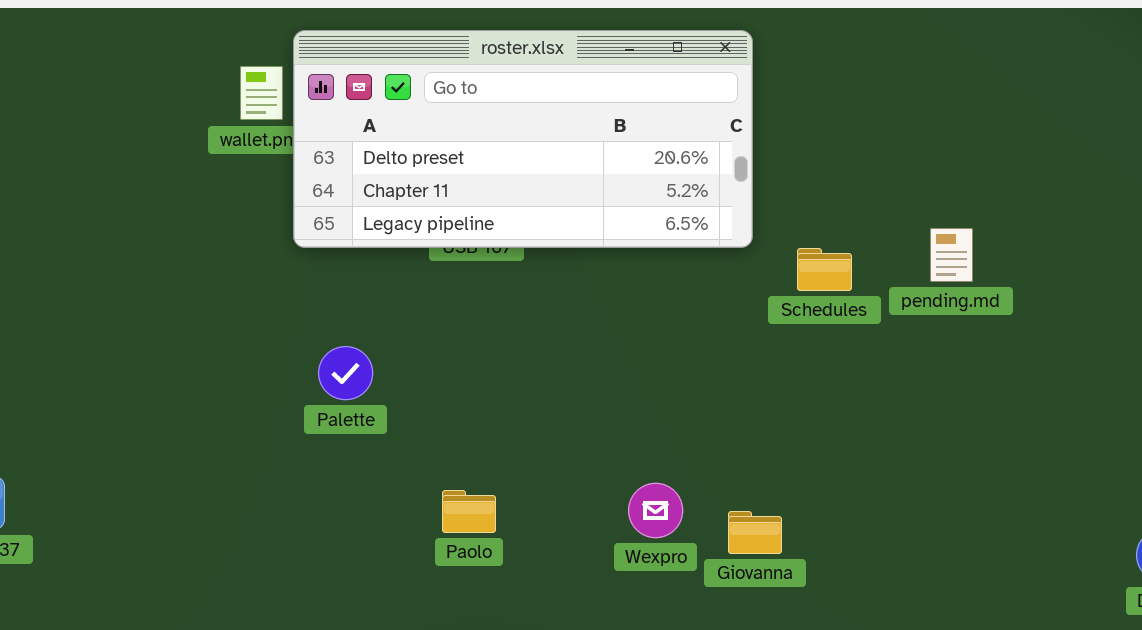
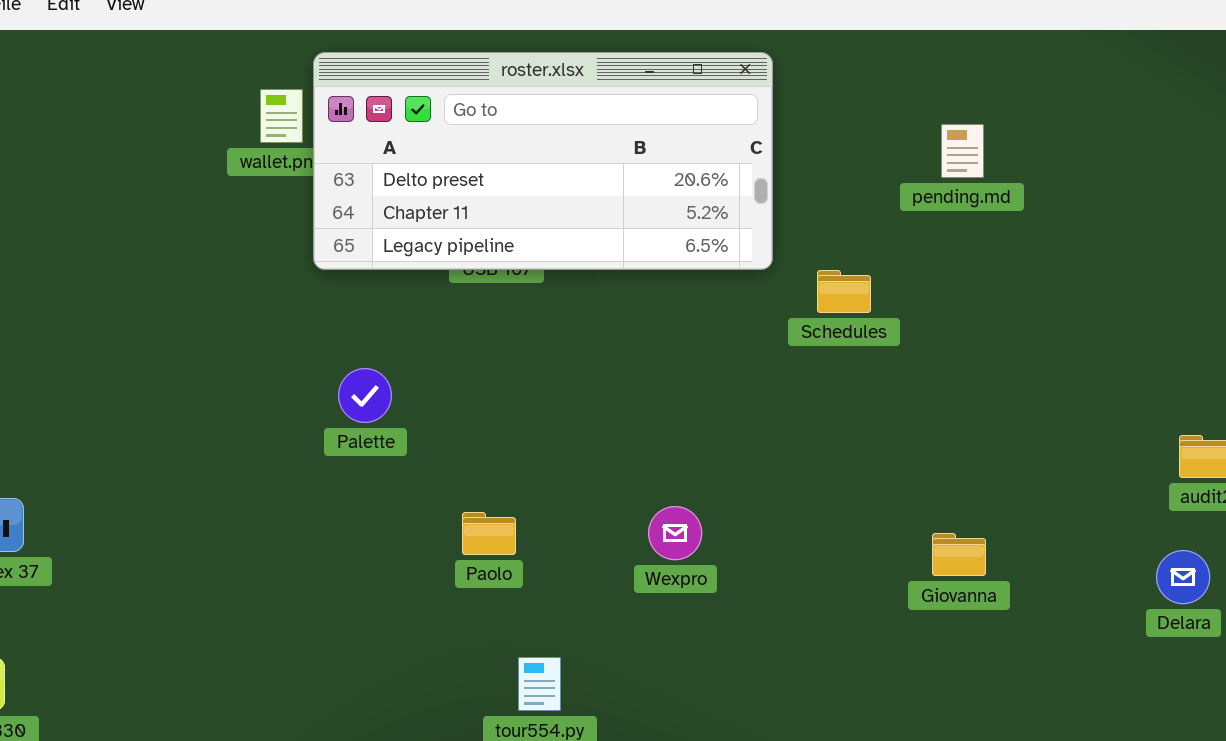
pending.md: [930,228,973,282] -> [941,124,984,178], moved
Giovanna: [728,511,782,554] -> [932,533,986,576], moved

